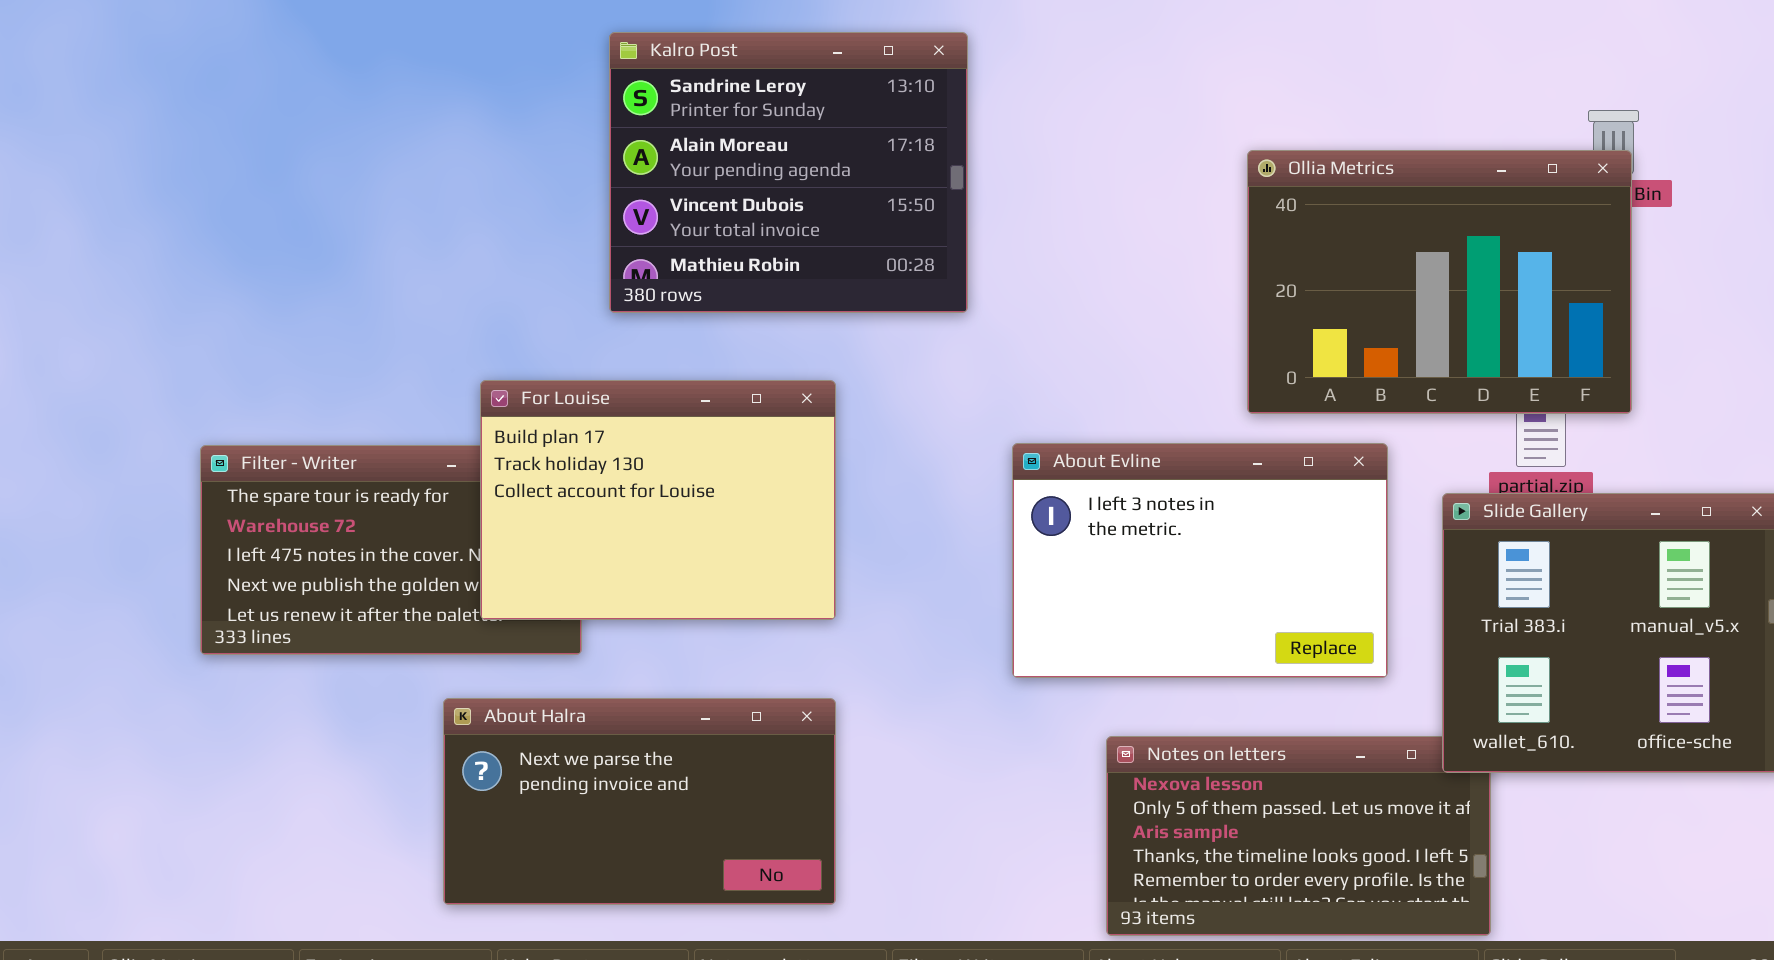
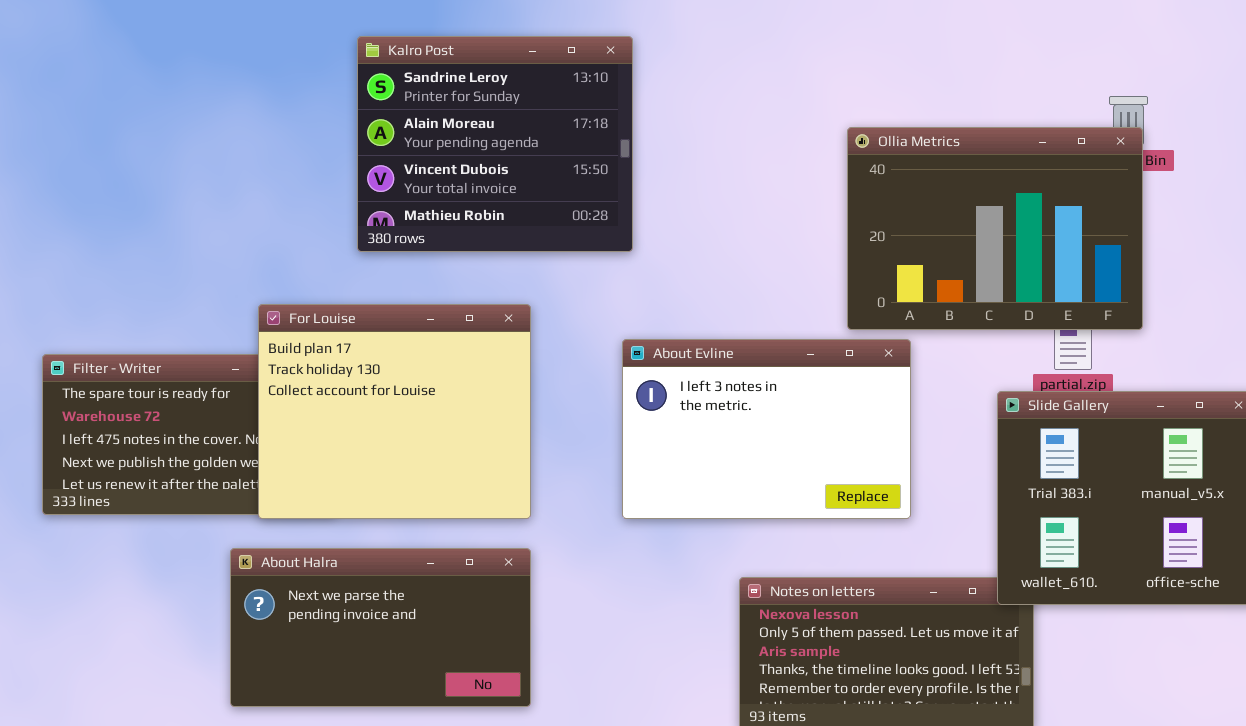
For Louise: [480,380,836,620] -> [258,304,531,519], resized
About Evline: [1012,443,1388,678] -> [622,339,911,519], moved

